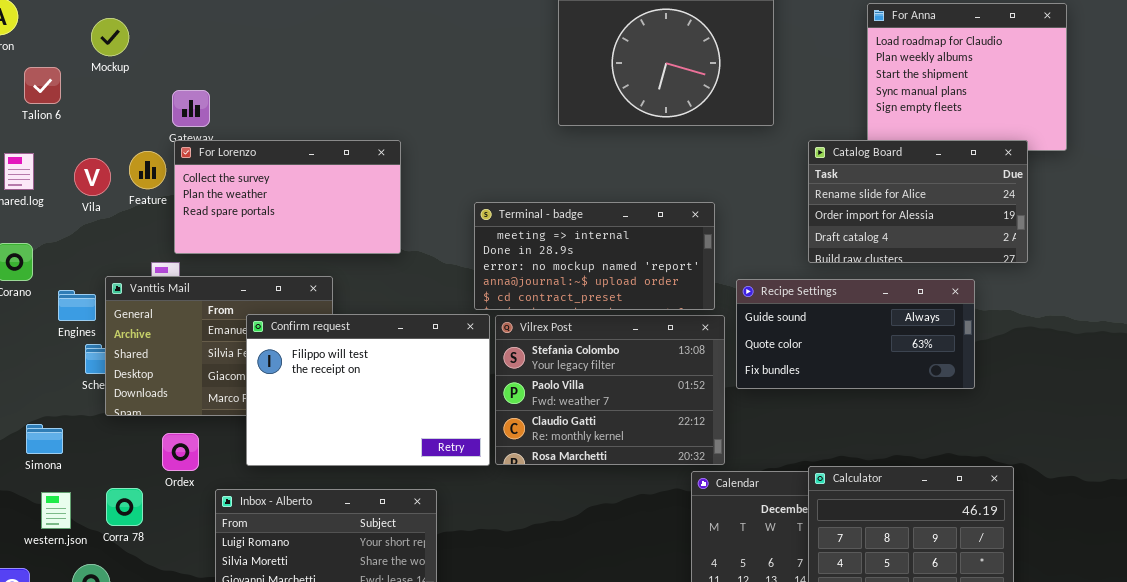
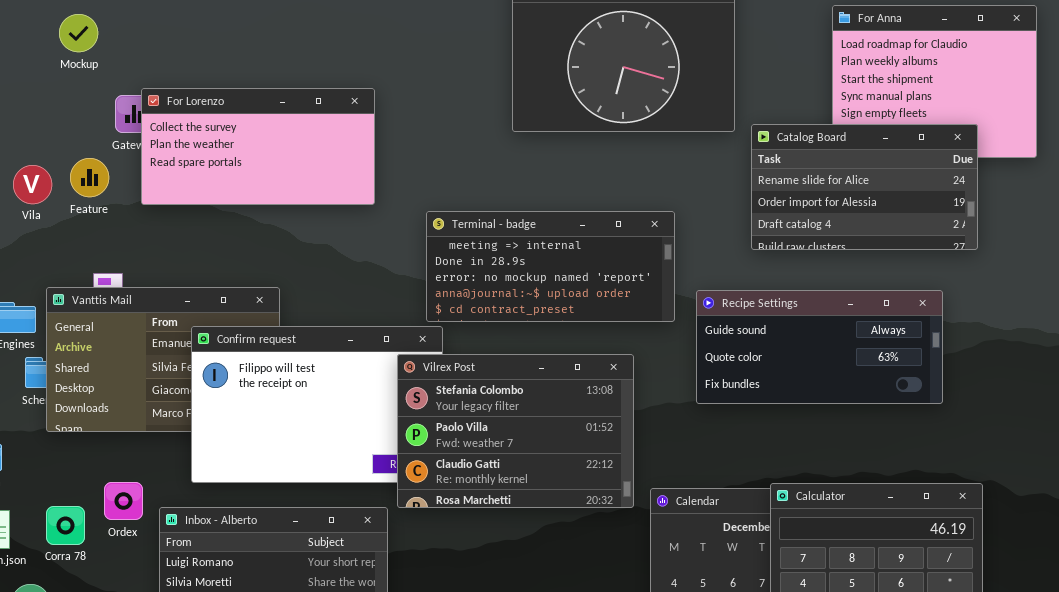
Mockup: [91,18,129,56] -> [59,14,98,52], moved
For Lorenzo: [174,140,401,254] -> [141,88,375,205], moved
Catalog Board: [808,140,1028,263] -> [751,124,978,250], moved
Vilrex Post: [495,315,725,465] -> [397,354,634,508], moved
Ordex: [162,433,199,471] -> [104,482,143,520], moved

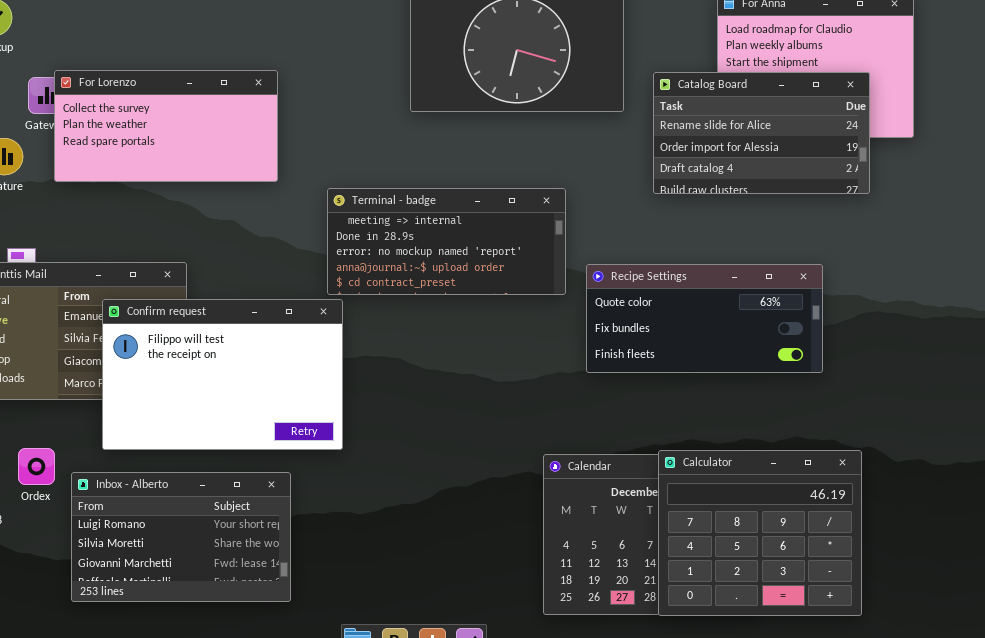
Catalog Board: [751,124,978,250] -> [653,72,870,194], moved
Recipe Settings: [696,290,943,404] -> [586,264,823,373], scrolled down 1 row
Vilrex Post: [397,354,634,508] -> none, closed

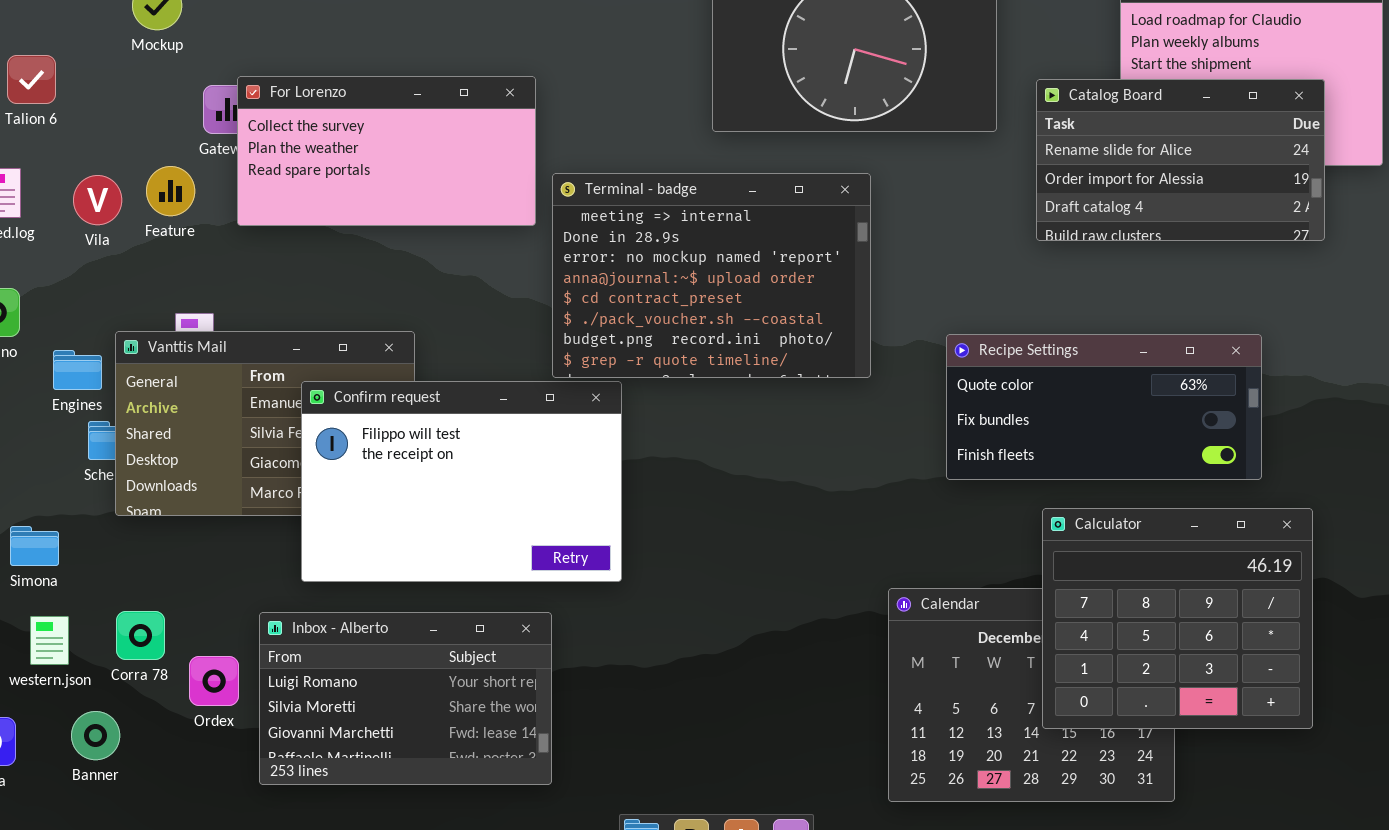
Terminal - badge: [327,188,566,295] -> [552,173,871,378], moved, resized
Ordex: [18,448,55,485] -> [189,656,239,706], moved
Calculator: [658,450,862,616] -> [1042,508,1313,729], moved

